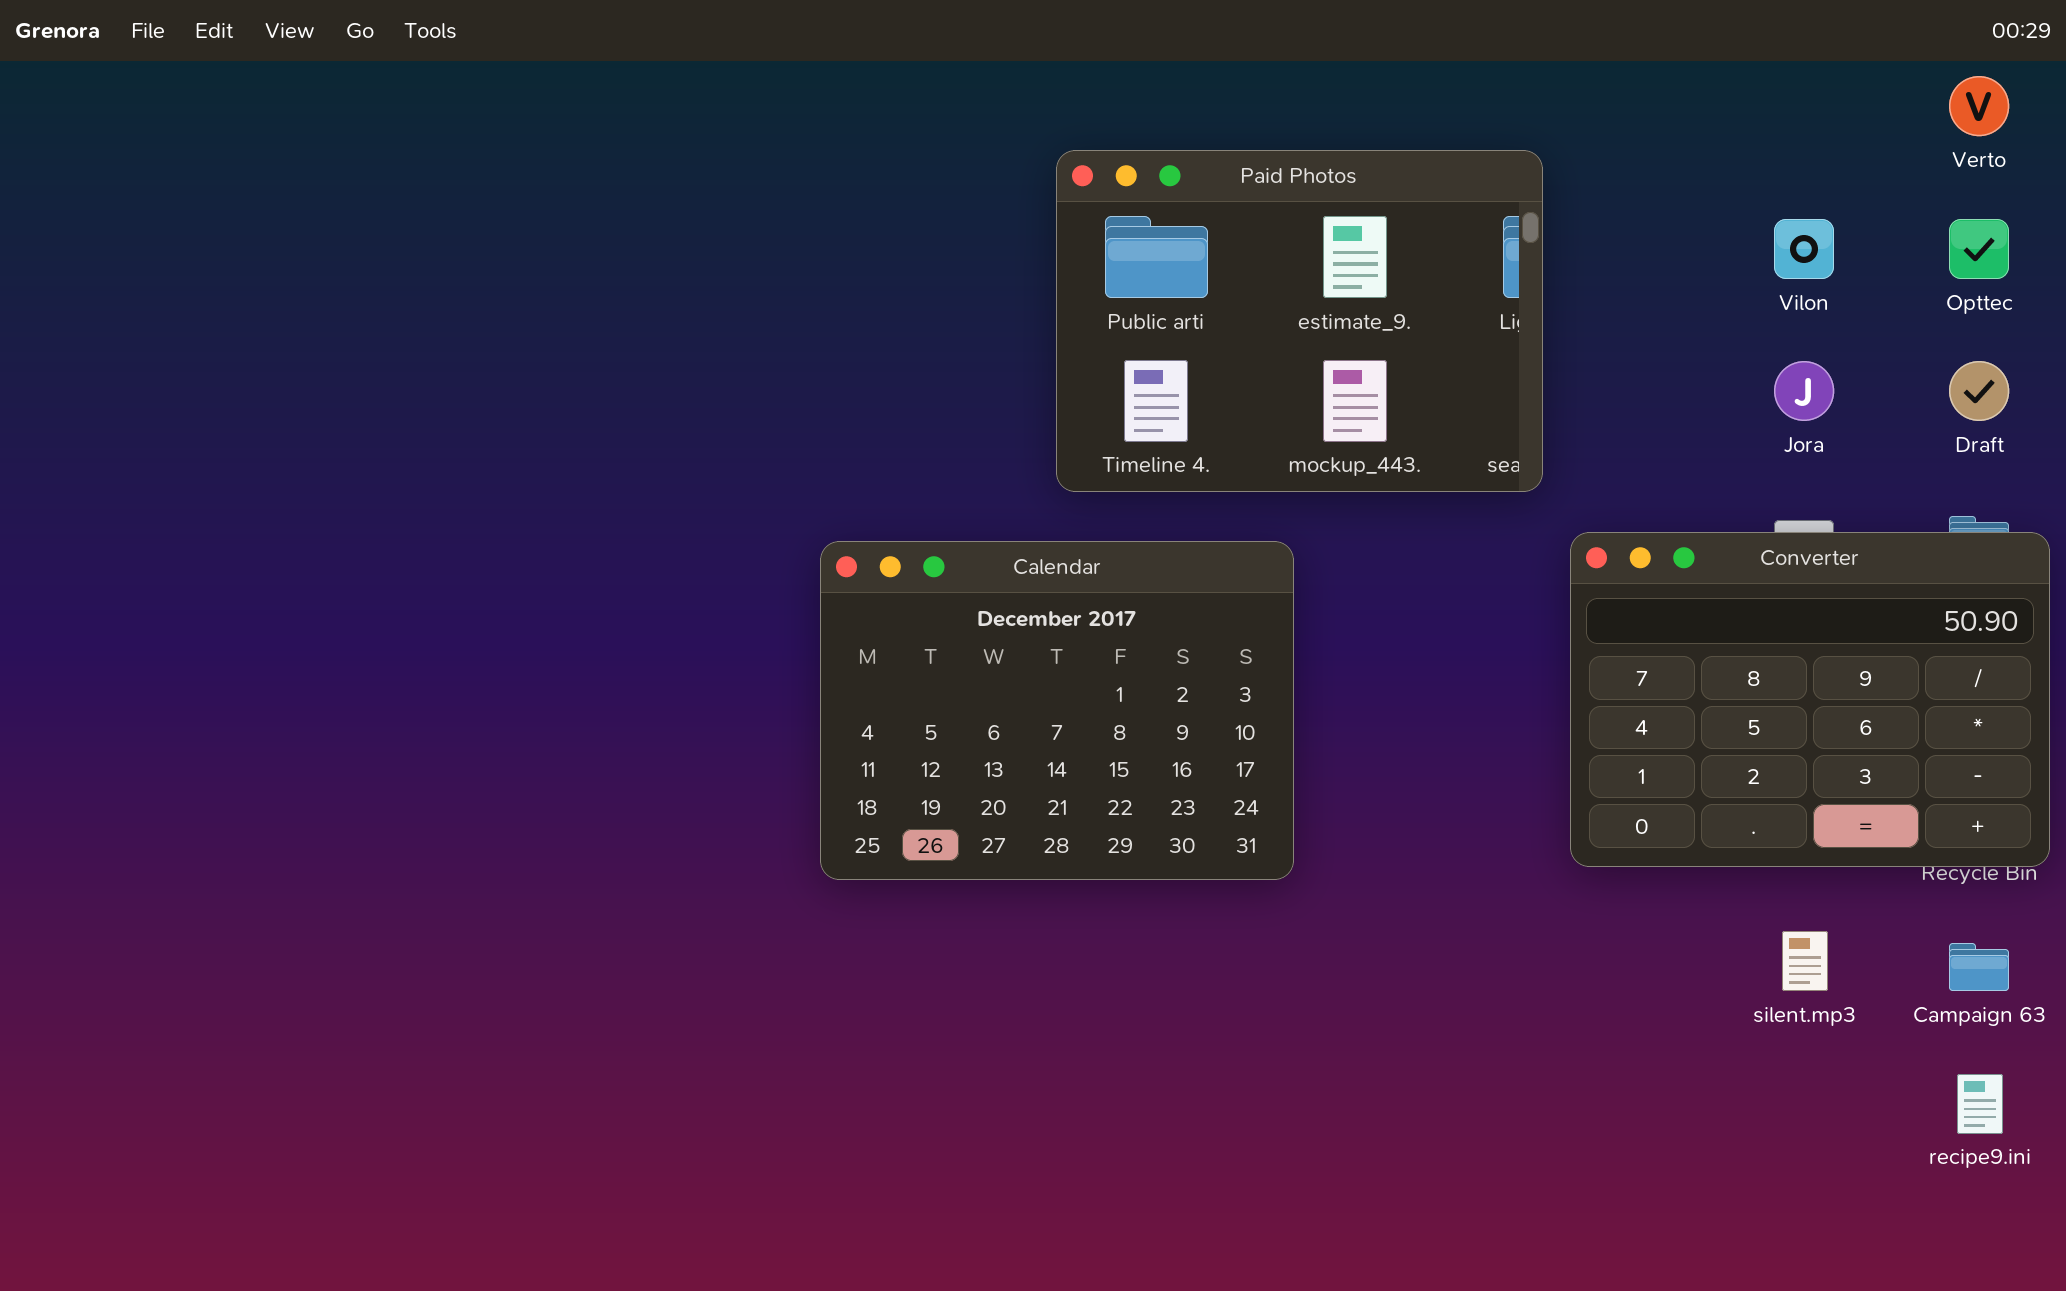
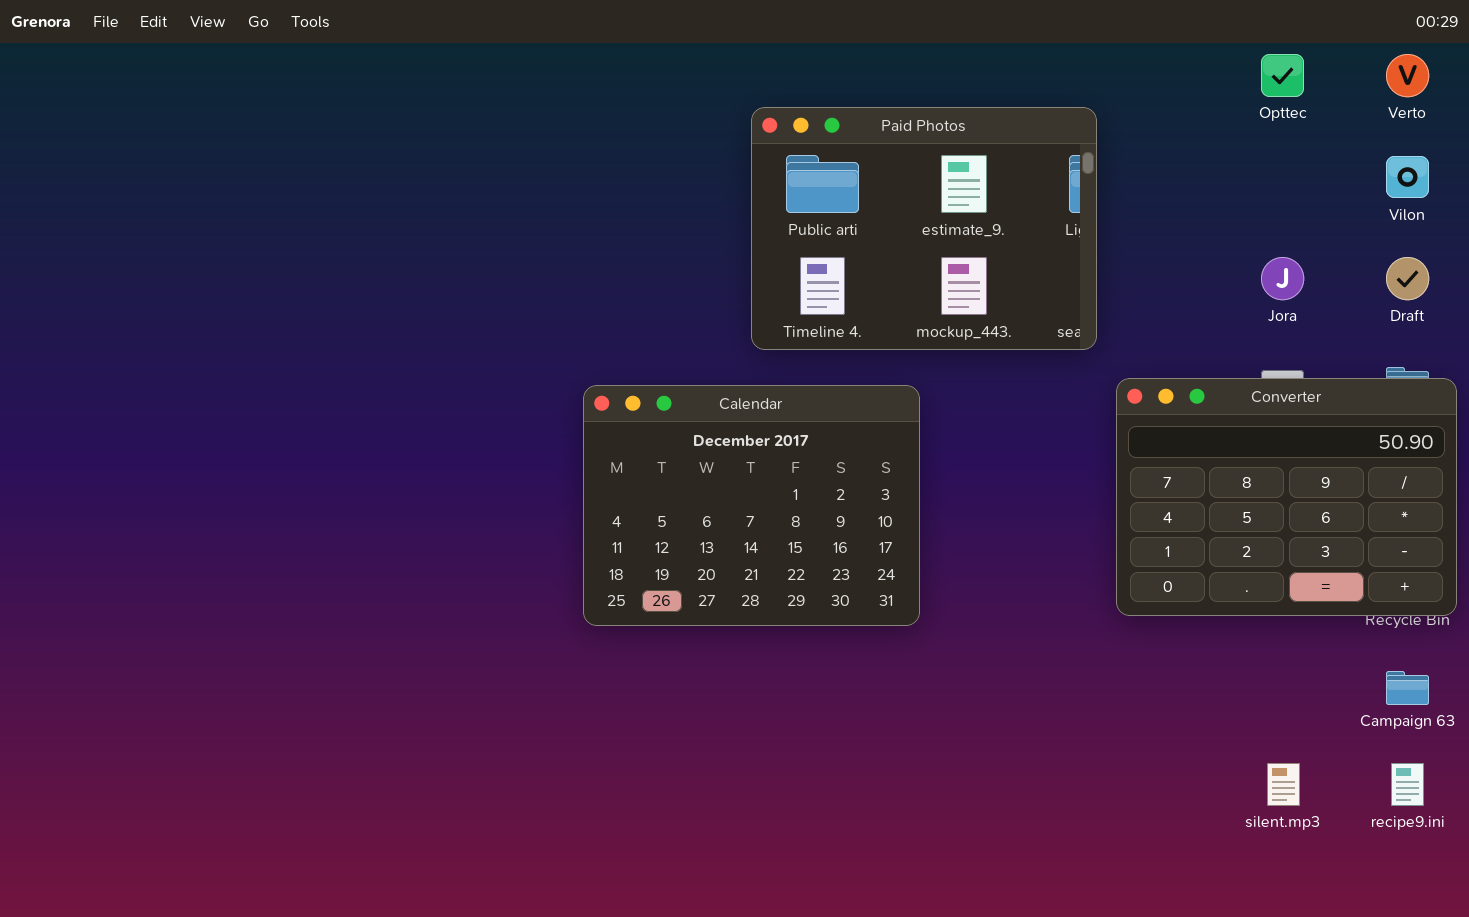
Vilon: [1774,219,1834,279] -> [1386,156,1429,198], moved
Opttec: [1949,219,2009,279] -> [1261,54,1304,97], moved
silent.mp3: [1782,931,1828,991] -> [1267,763,1300,806], moved

